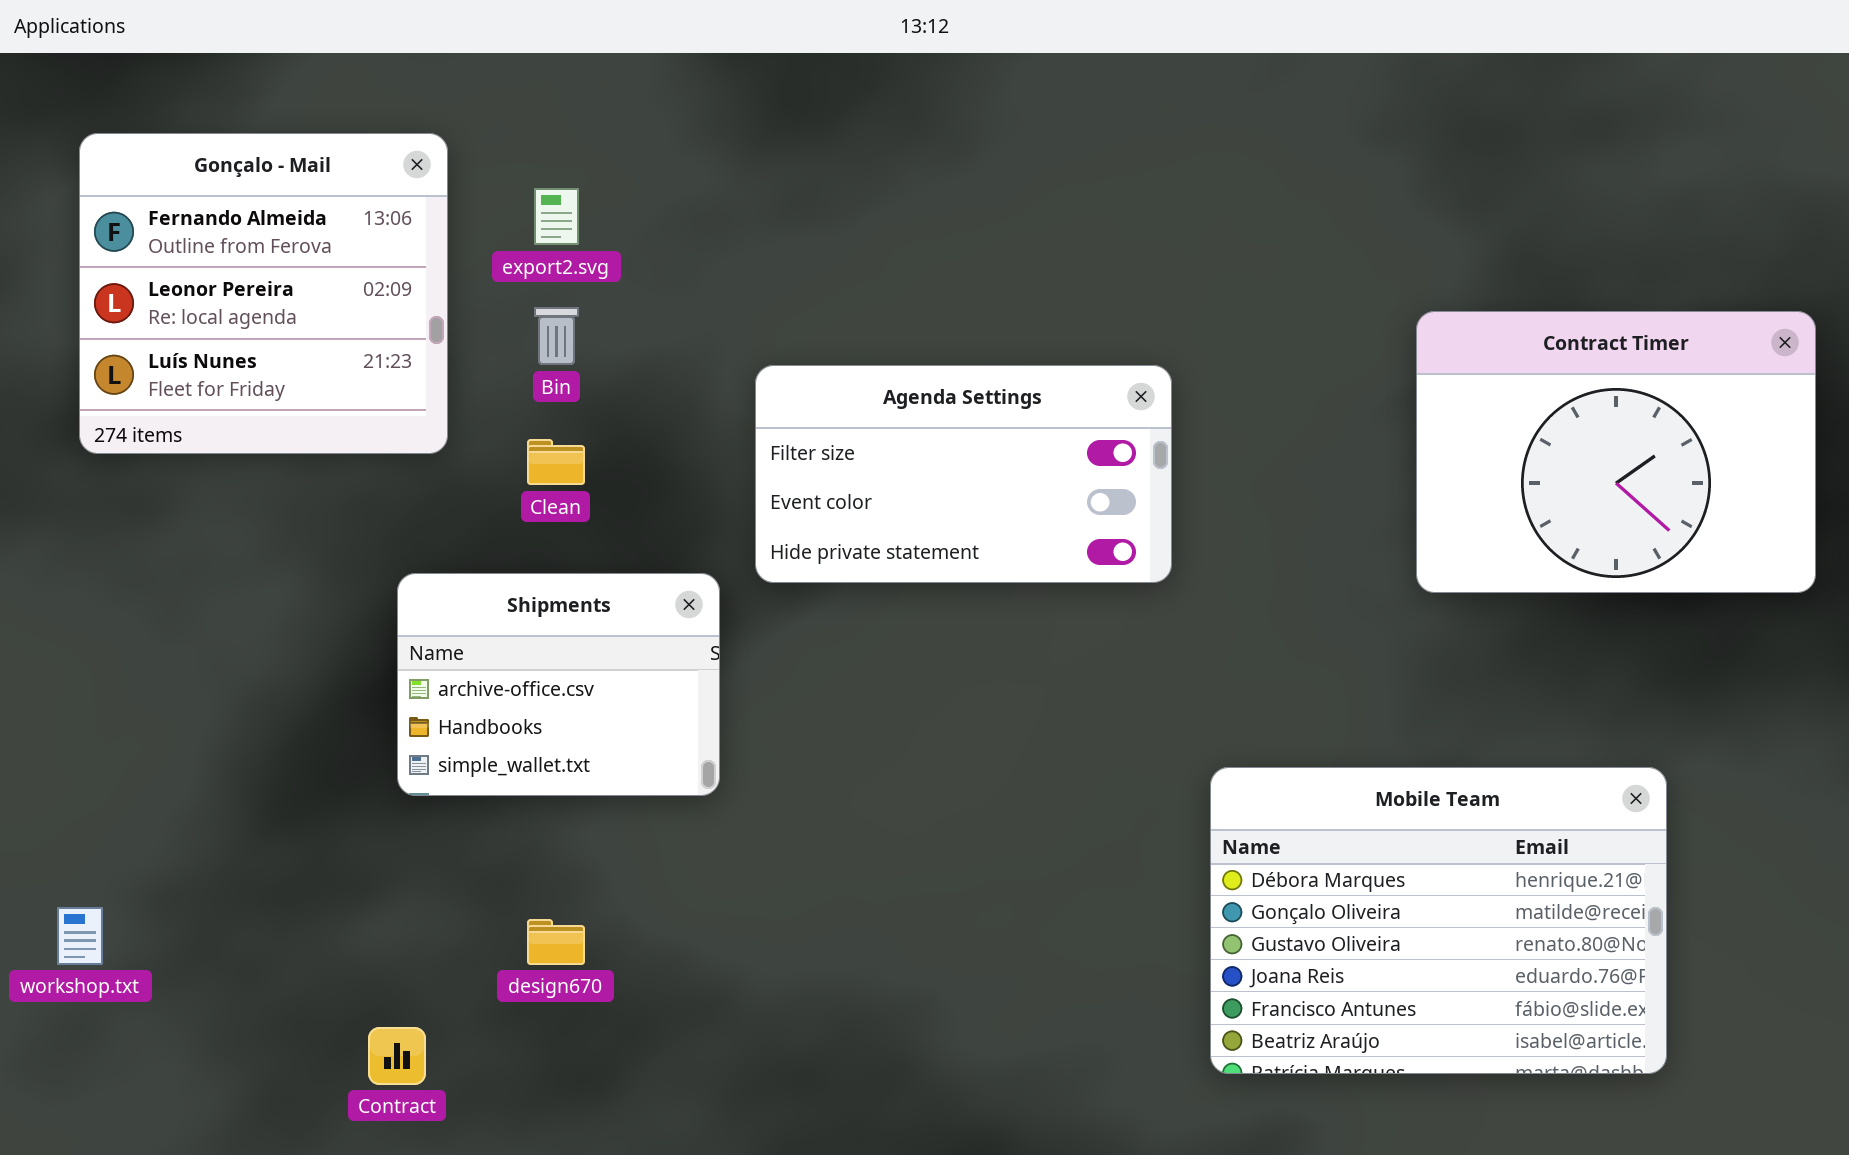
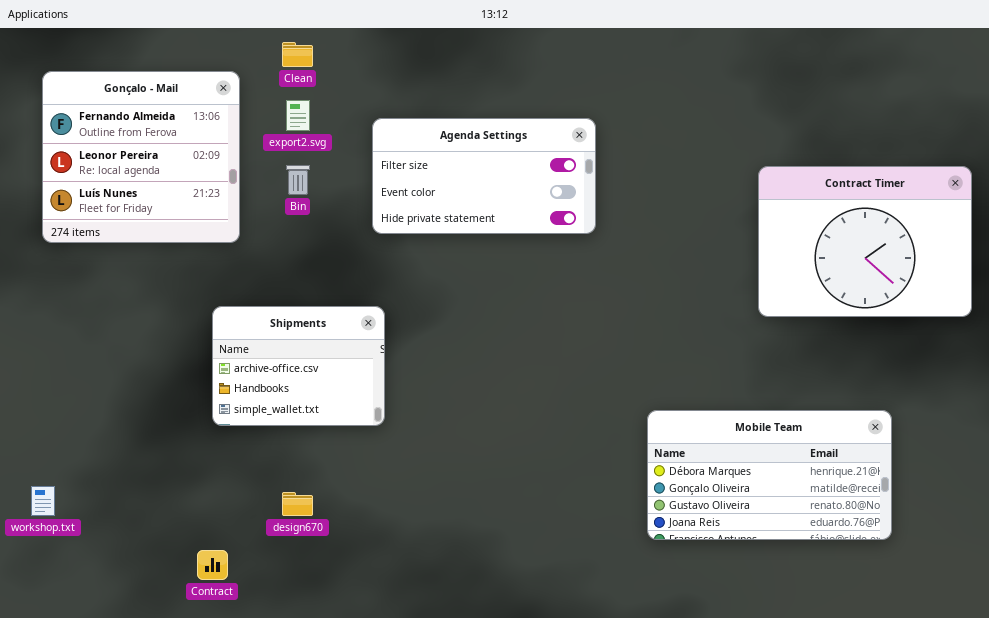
Agenda Settings: [755,365,1172,583] -> [372,118,596,234], moved
Clean: [527,439,585,485] -> [282,42,313,67], moved
Mobile Team: [1210,767,1667,1074] -> [647,410,892,540], resized

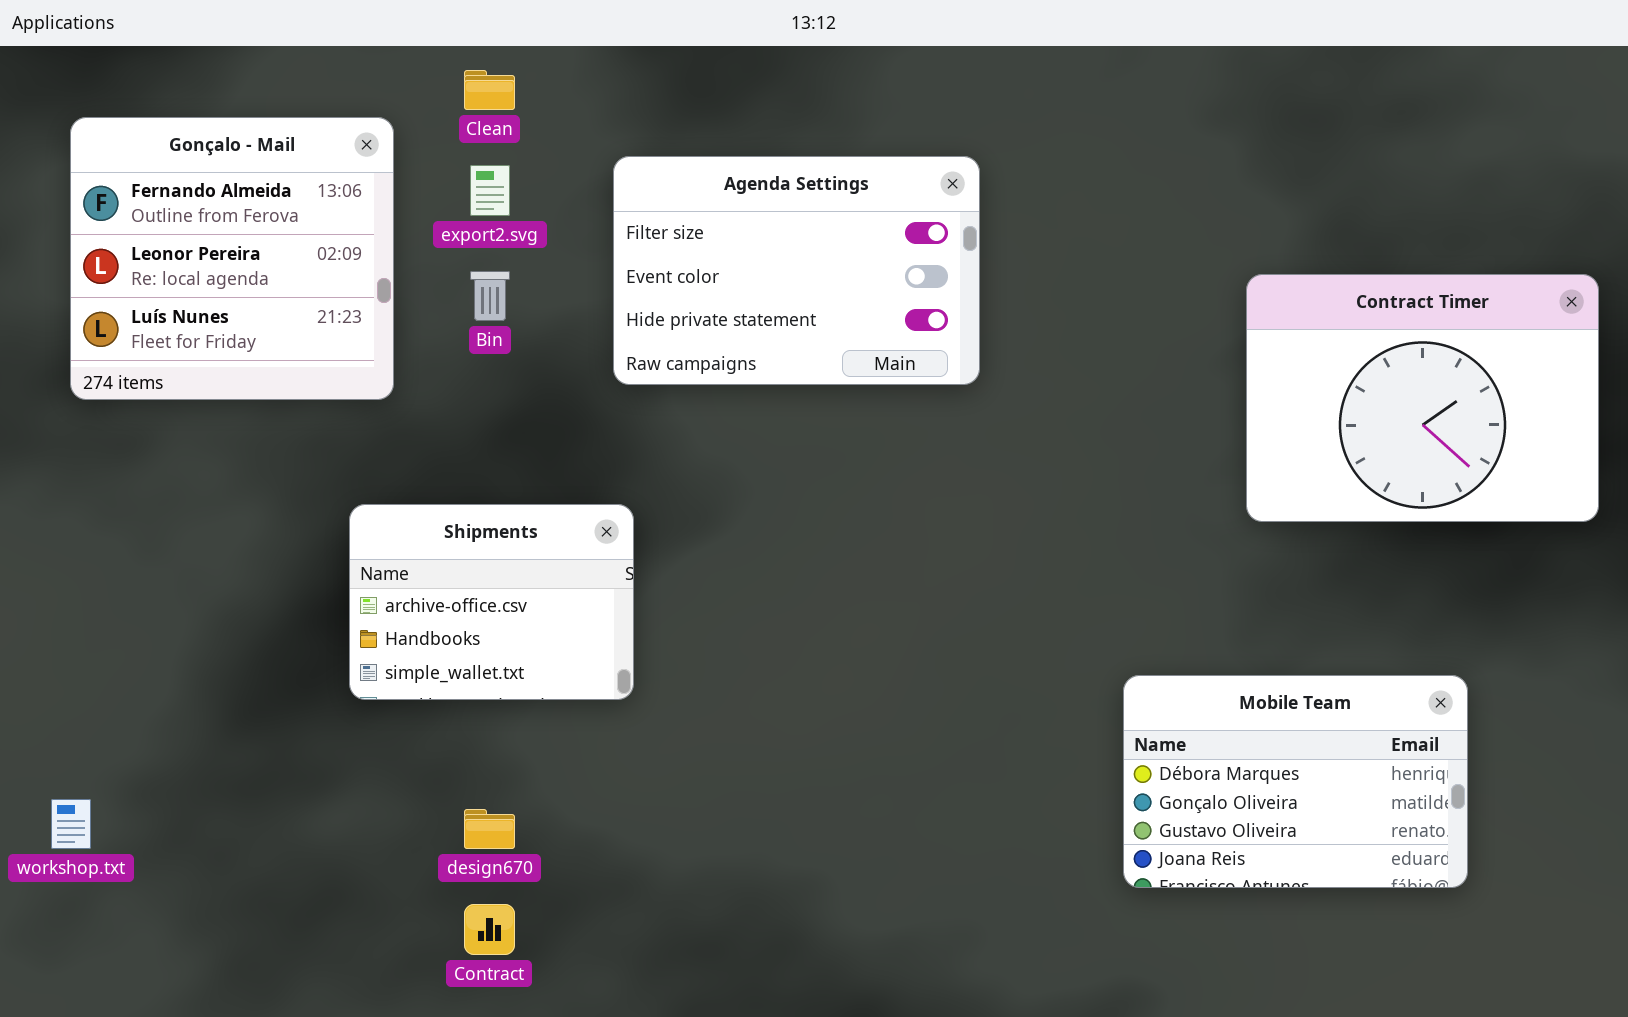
Agenda Settings: [372,118,596,234] -> [613,156,980,385], resized
Mobile Team: [647,410,892,540] -> [1123,675,1468,888], resized
Contract: [197,550,228,580] -> [464,904,515,955], moved

